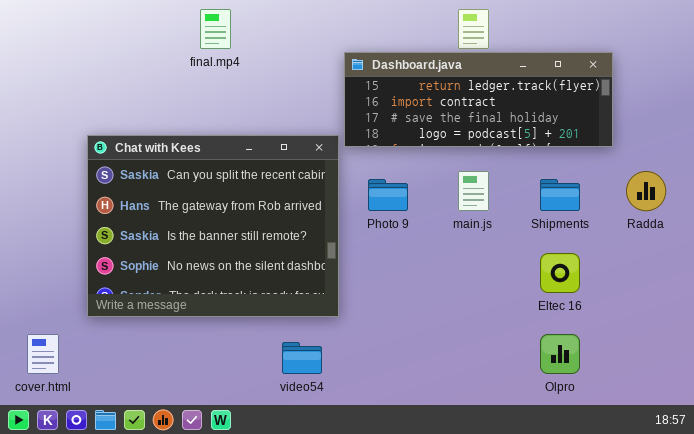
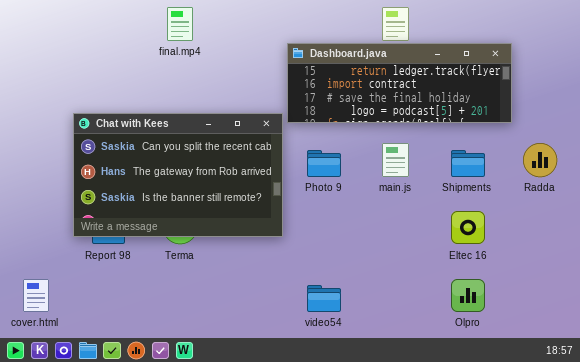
Chat with Kees: [87,135,339,317] -> [73,113,283,237], resized
video54: [282,342,322,374] -> [307,285,341,312], moved

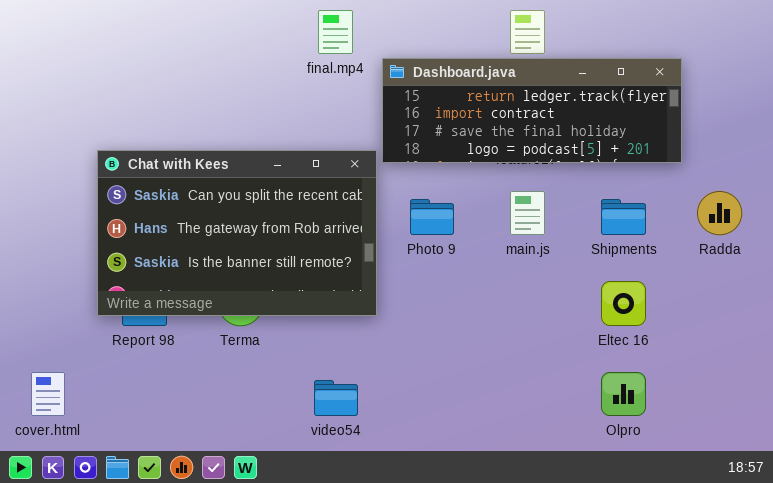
final.mp4: [167,7,193,41] -> [318,10,353,54], moved
video54: [307,285,341,312] -> [314,380,358,416], moved

